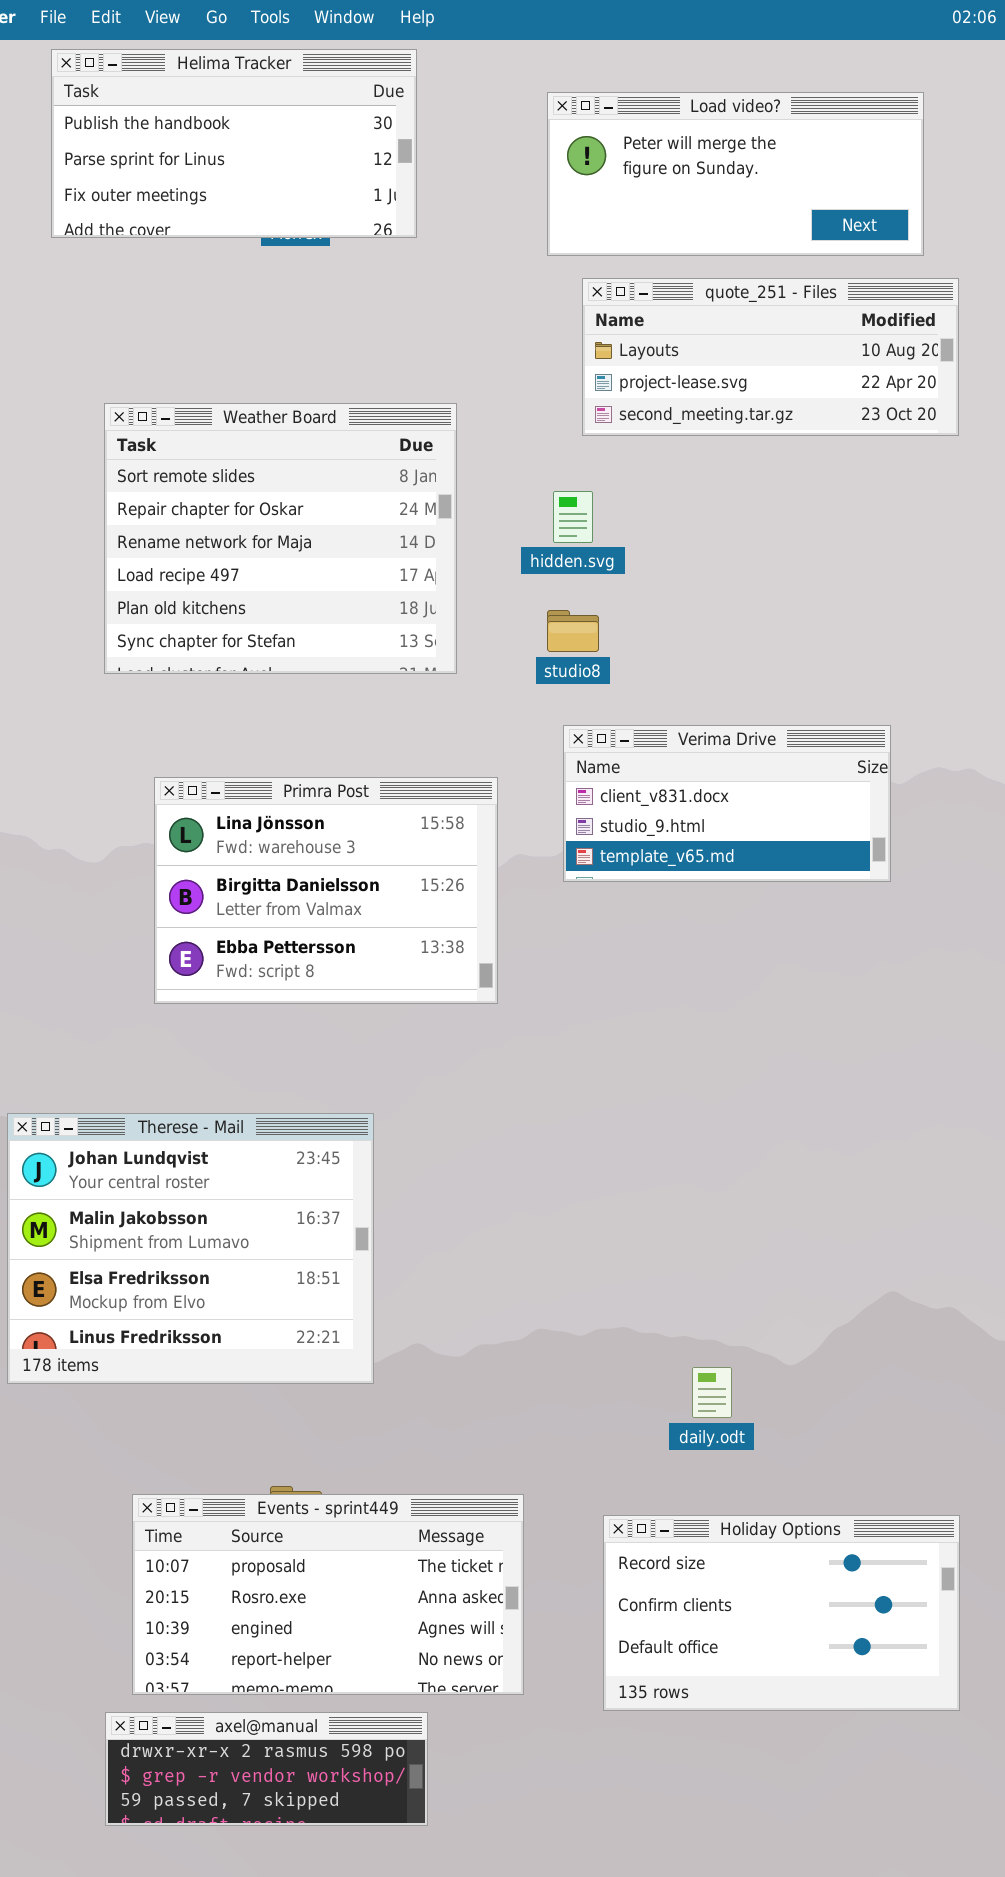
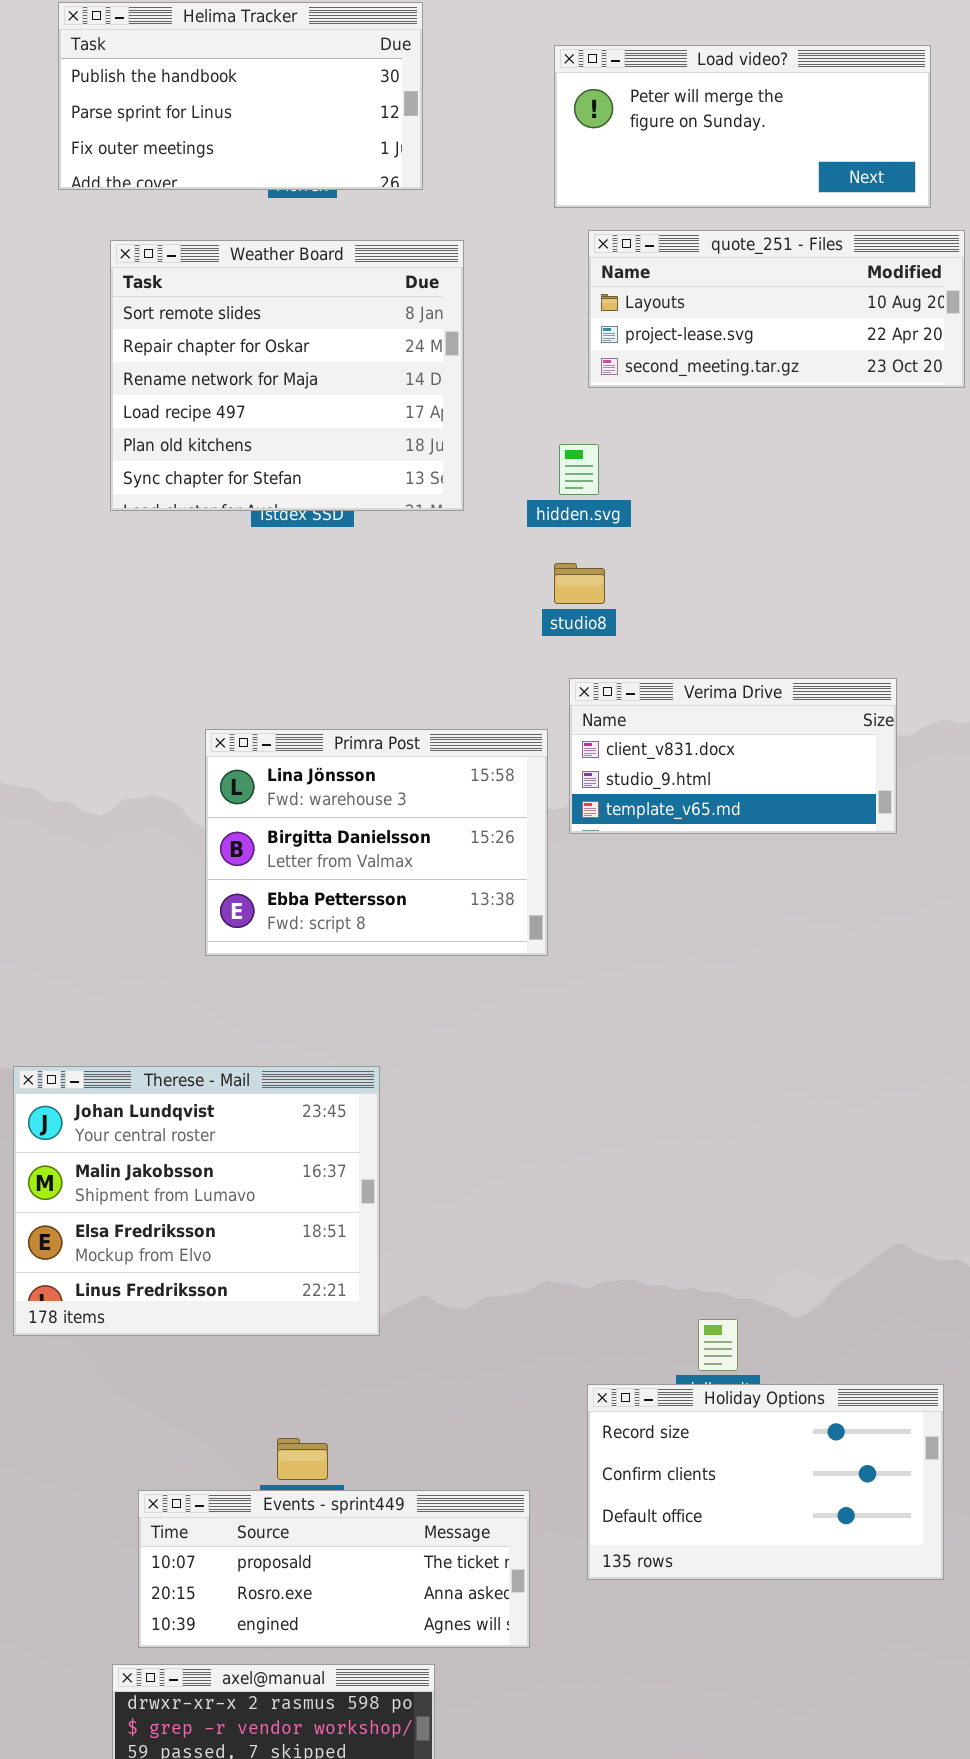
Weather Board: [104,403,457,674] -> [110,240,464,511], moved
Primra Post: [154,777,498,1004] -> [205,729,548,956], moved
Events - sprint449: [132,1494,524,1695] -> [138,1490,530,1648], resized
Holiday Options: [603,1515,960,1711] -> [587,1384,944,1580], moved

